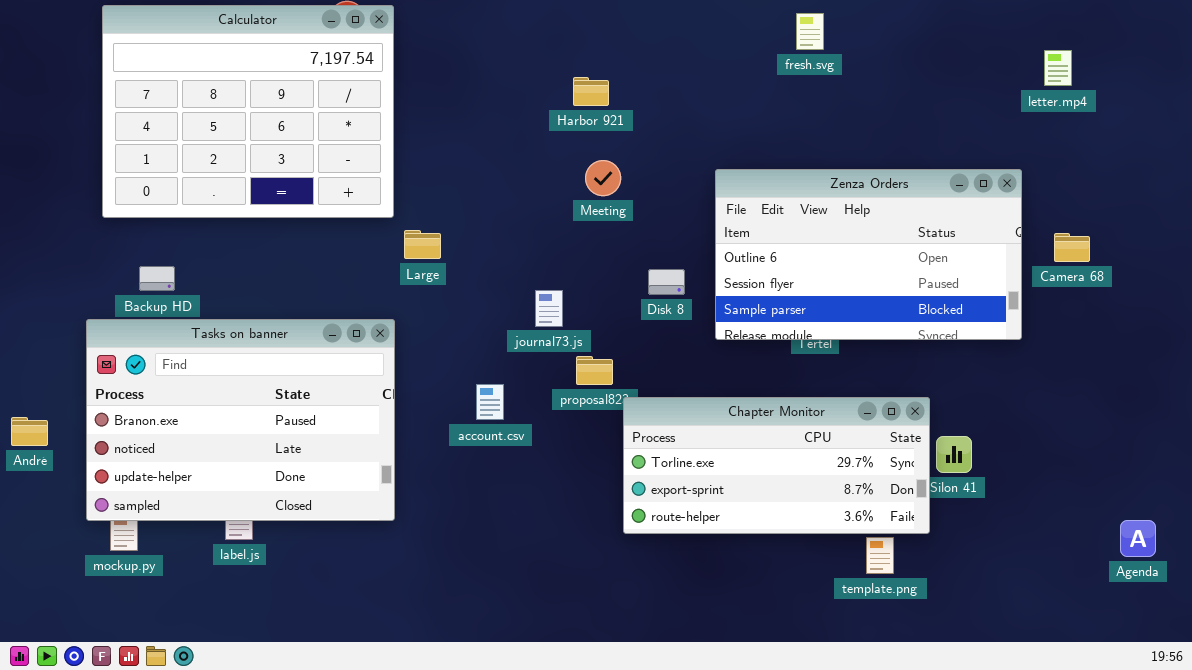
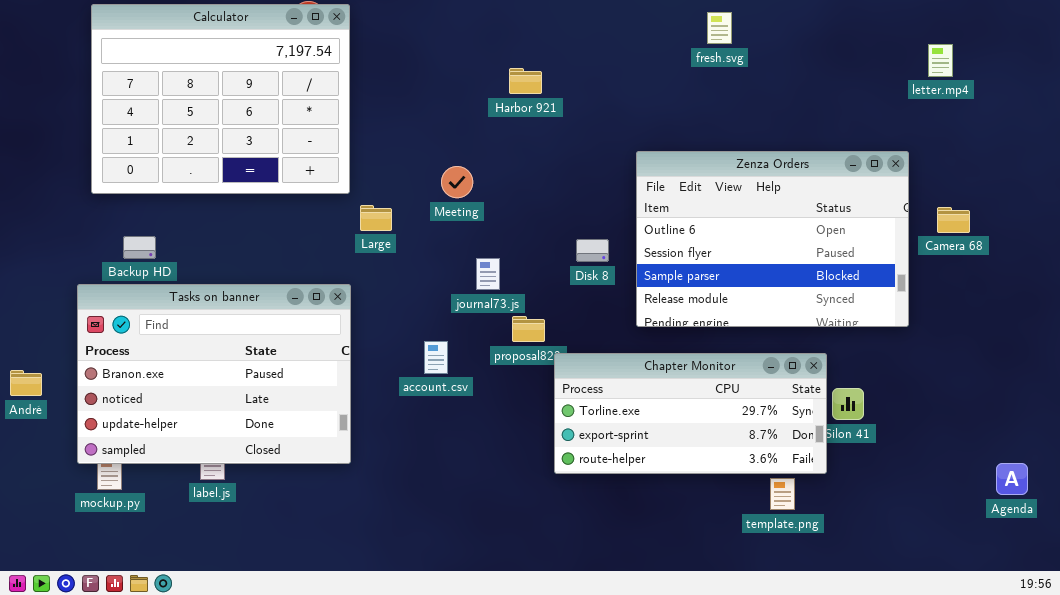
Meeting: [585,160,621,196] -> [441,166,473,198], moved
Zenza Orders: [715,169,1022,340] -> [636,151,909,327], resized

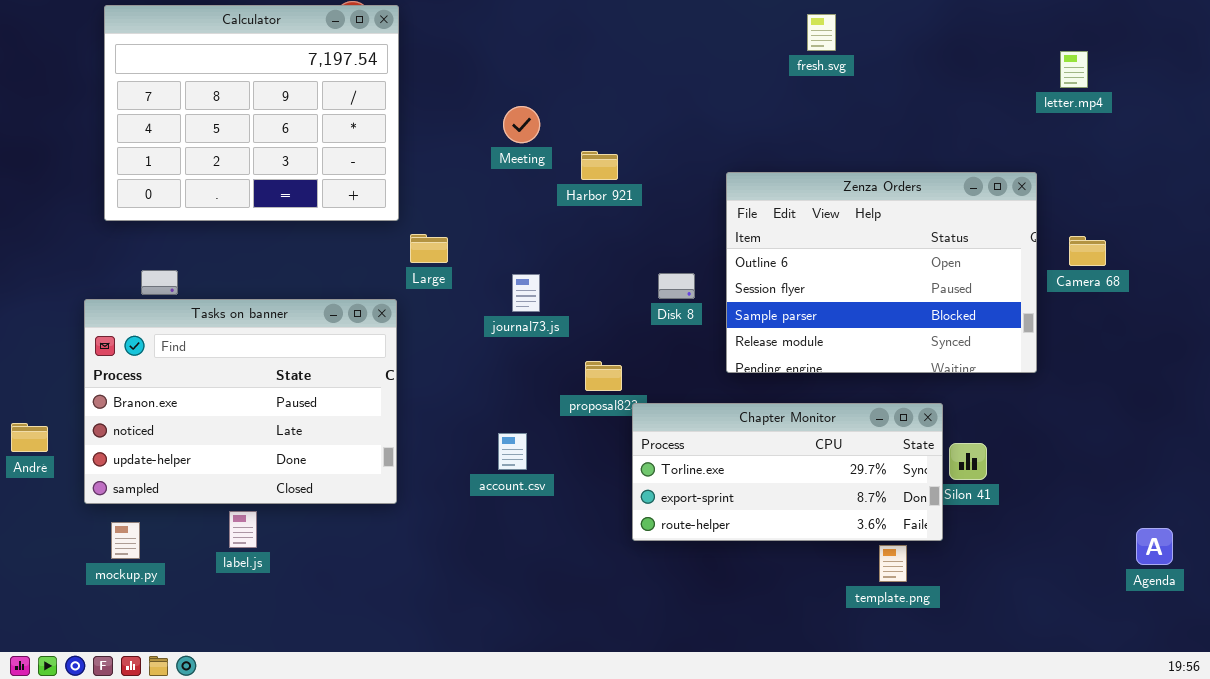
Harbor 921: [509,68,542,94] -> [581,151,618,180], moved
Meeting: [441,166,473,198] -> [503,106,540,143], moved
journal73.js: [476,258,500,290] -> [512,274,540,312], moved
Tasks on banner: [77,284,351,464] -> [84,299,397,504], moved
account.csv: [424,341,448,374] -> [498,433,527,470], moved

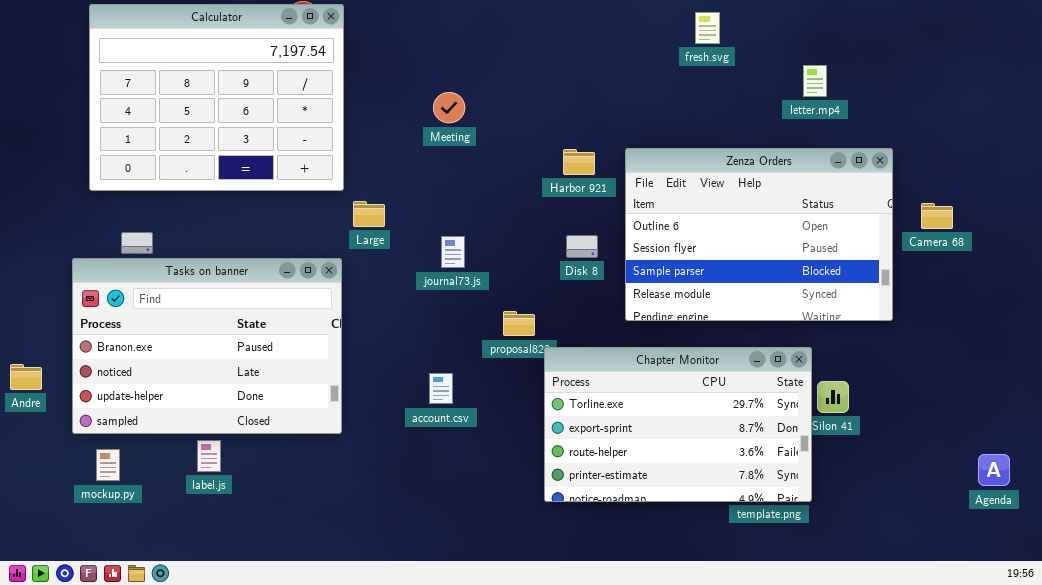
letter.mp4: [1060,51,1088,88] -> [803,65,827,97], moved
Harbor 921: [581,151,618,180] -> [563,149,595,175], moved
Chapter Monitor: [632,403,943,541] -> [544,347,812,502], resized

